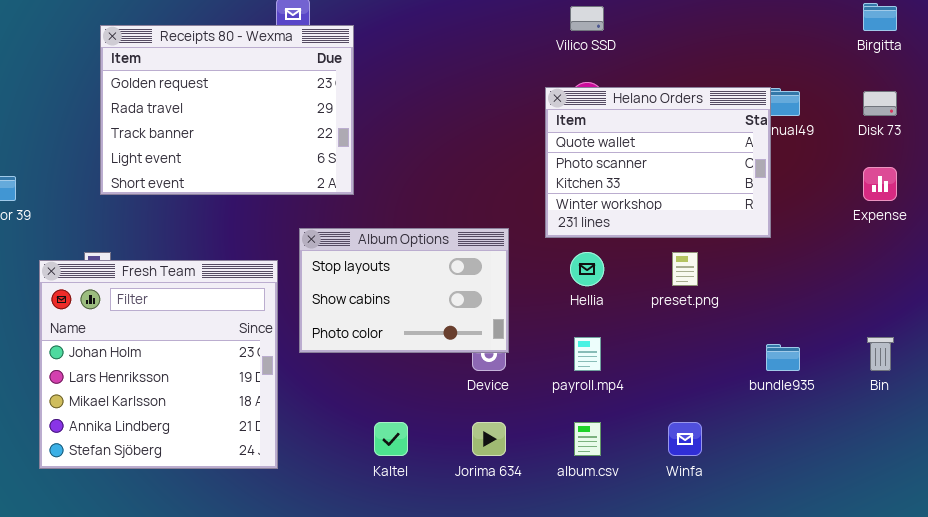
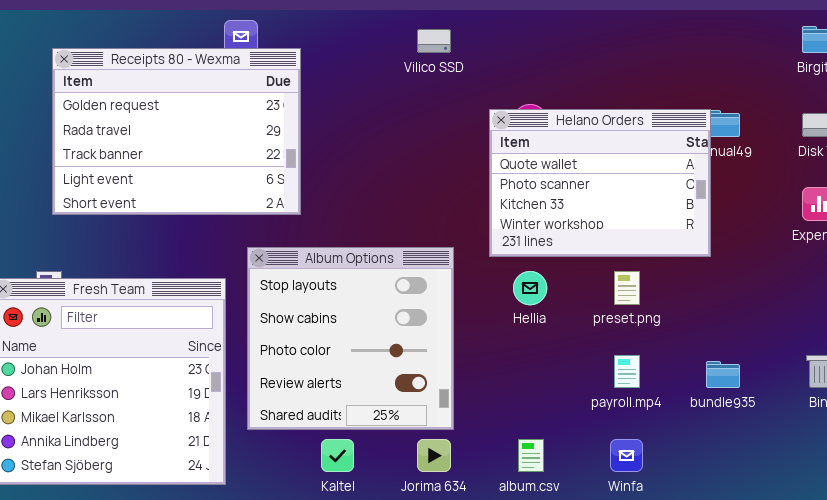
Vilico SSD: [570,6,604,31] -> [417,29,451,53], moved
Album Options: [299,228,509,353] -> [247,247,454,430], resized
payroll.mp4: [574,337,601,371] -> [614,355,640,388], moved

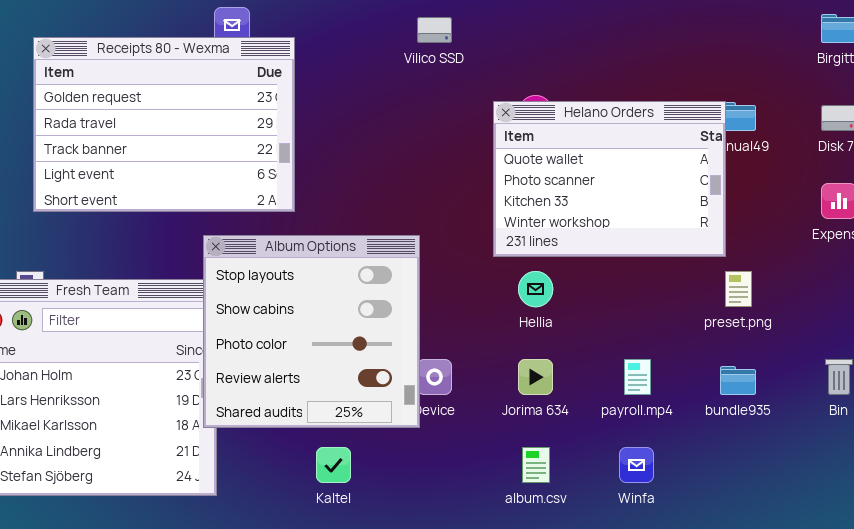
Album Options: [247,247,454,430] -> [203,235,420,428], moved
preset.png: [614,271,640,305] -> [725,271,752,307], moved
Jorima 634: [417,439,451,472] -> [518,359,553,395], moved

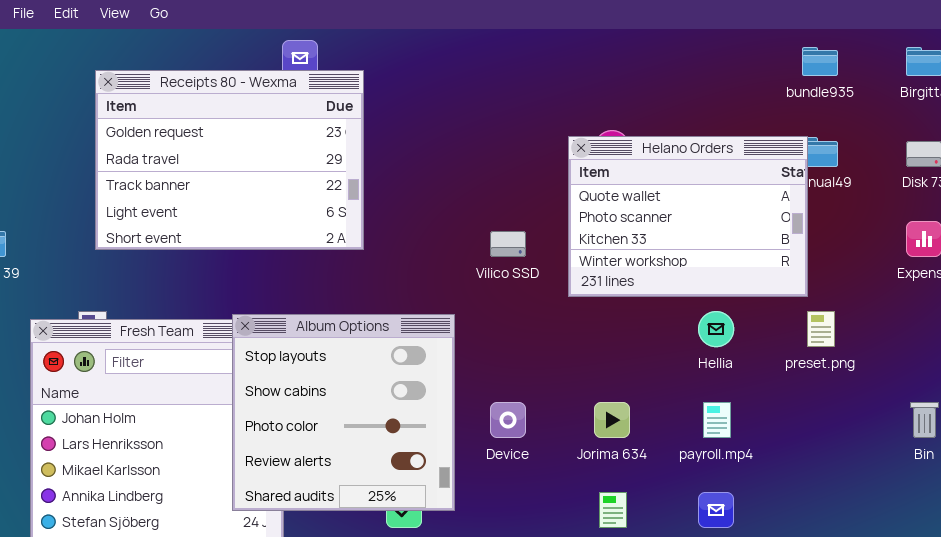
Vilico SSD: [417,17,452,43] -> [490,231,526,257], moved
Album Options: [203,235,420,428] -> [232,314,455,511], moved
Hellia: [518,271,553,307] -> [698,311,734,347], moved
bundle935: [720,366,756,395] -> [802,47,838,76], moved

